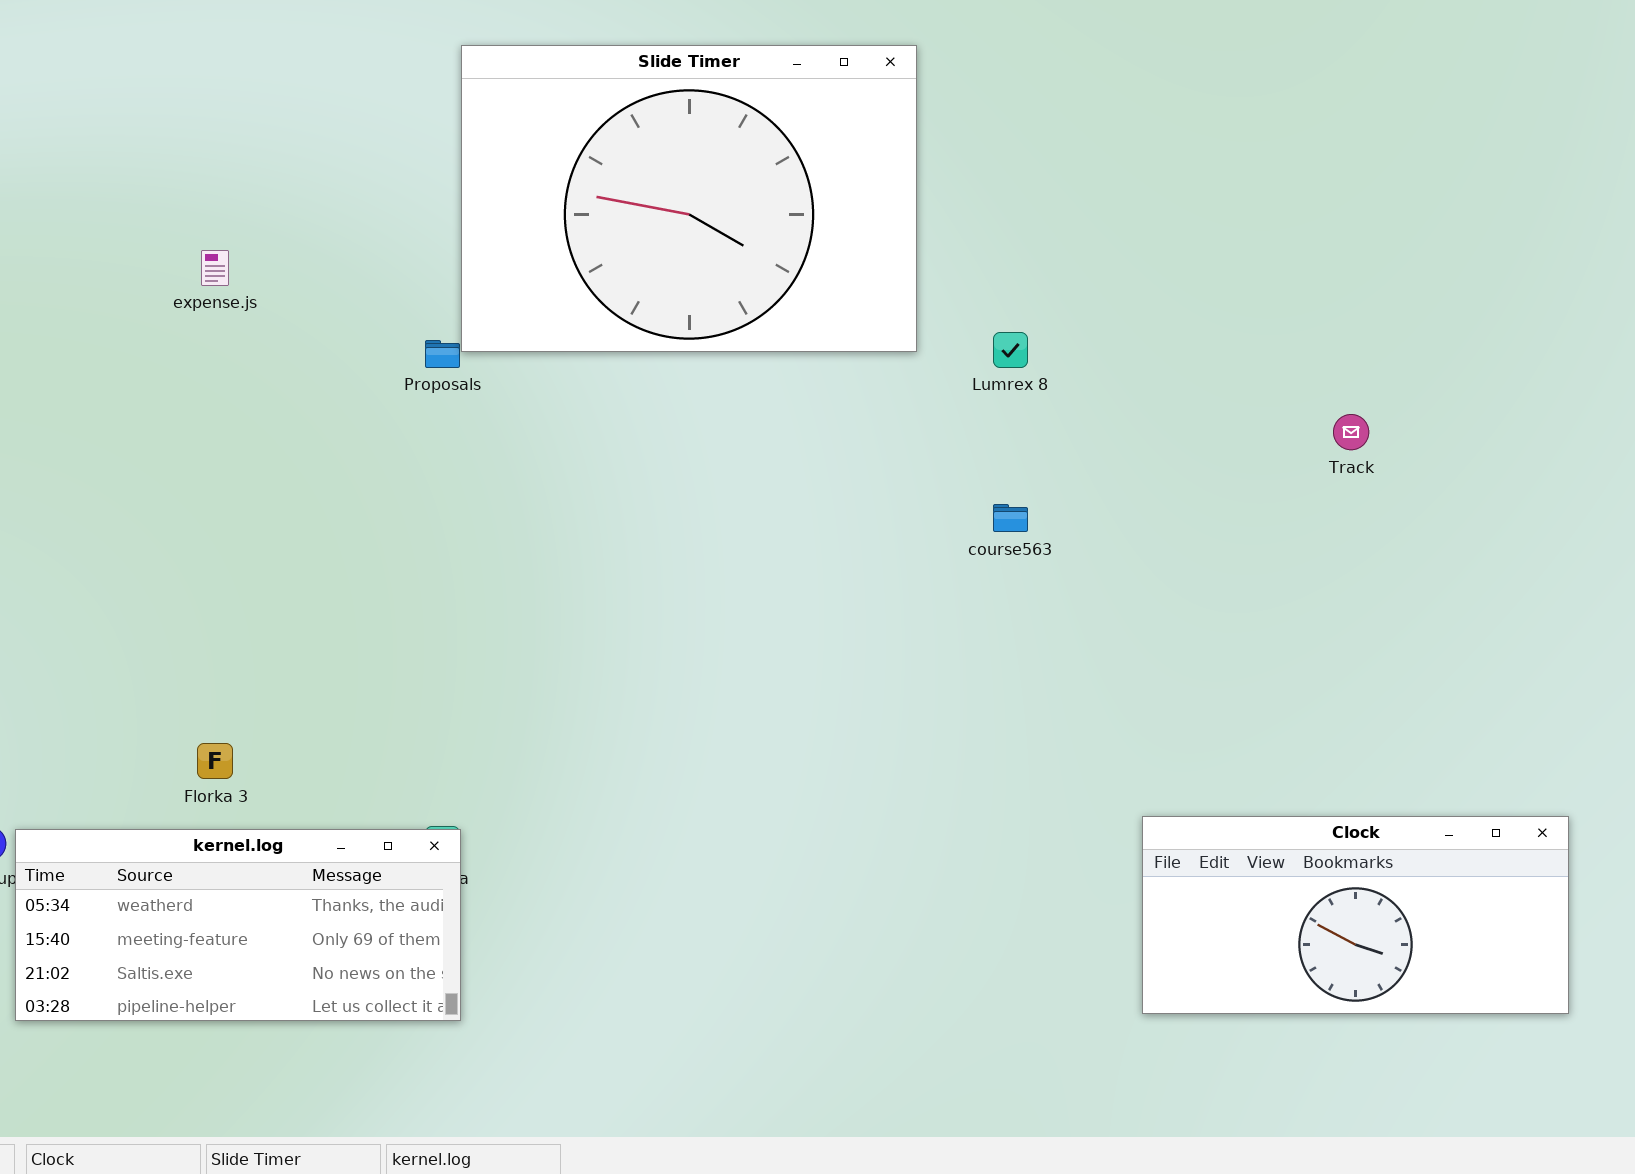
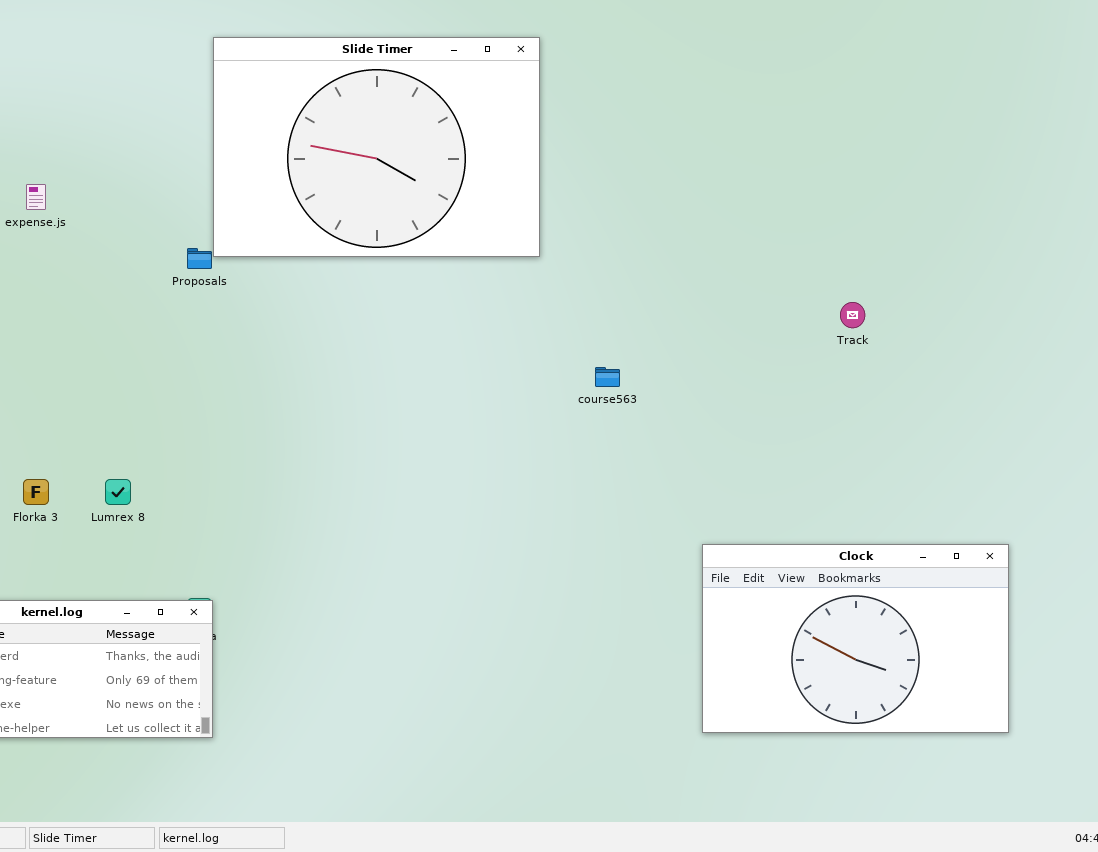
Lumrex 8: [993,332,1028,368] -> [105,479,131,505], moved
Florka 3: [197,743,233,779] -> [23,479,49,505], moved
Clock: [1142,816,1569,1014] -> [702,544,1009,733], resized

